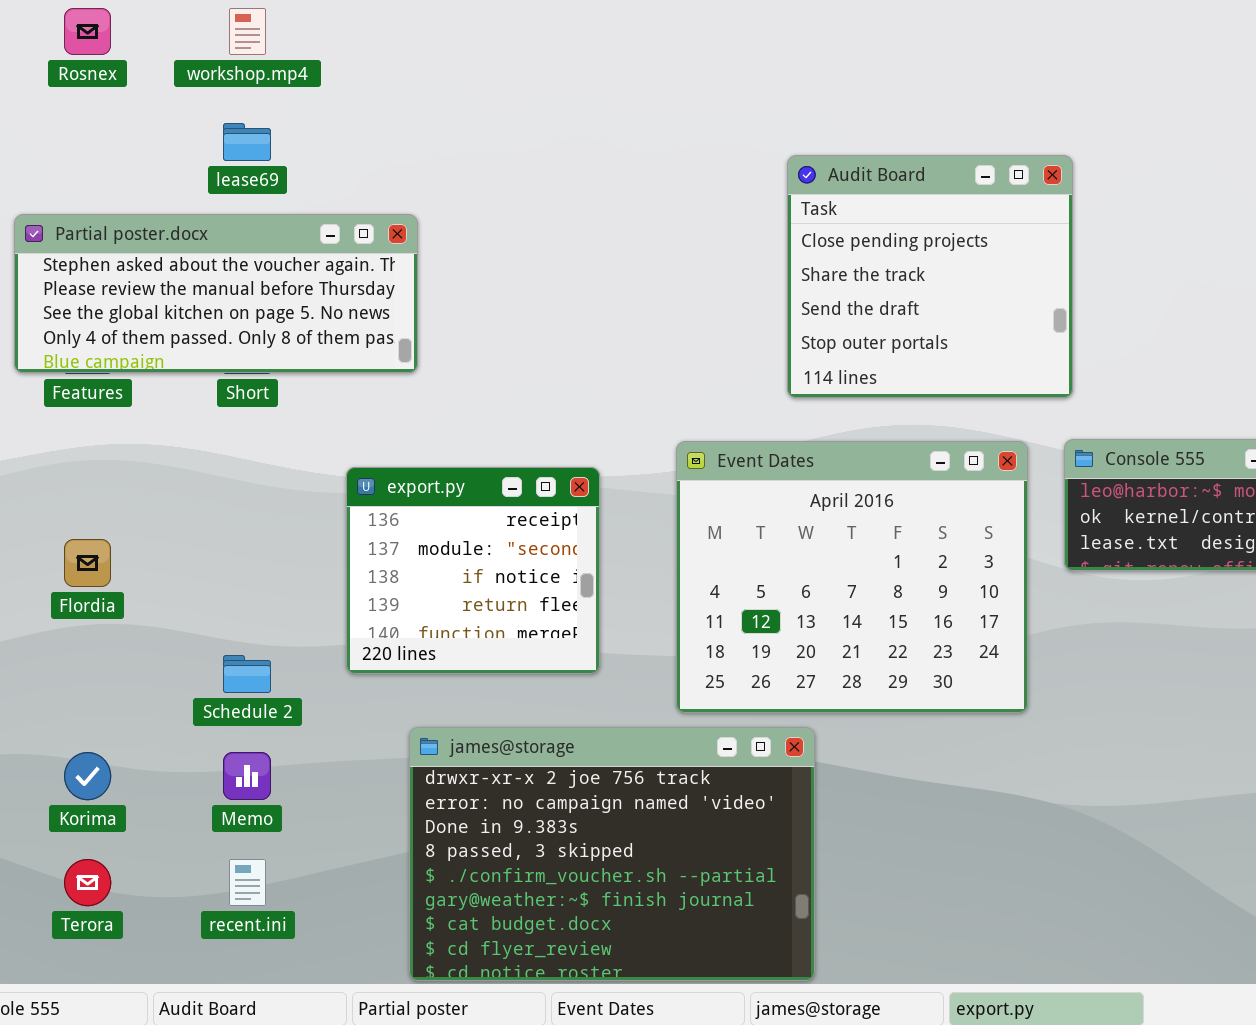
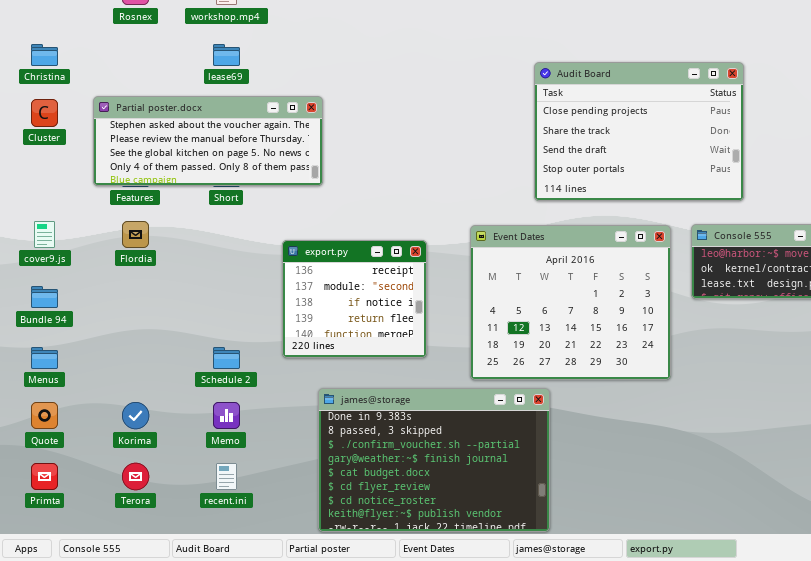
Audit Board: [787,155,1073,398] -> [534,62,744,201], resized
Flordia: [64,539,111,587] -> [122,221,149,248], moved
james@storage: [409,727,815,981] -> [318,388,550,532], scrolled down 2 rows

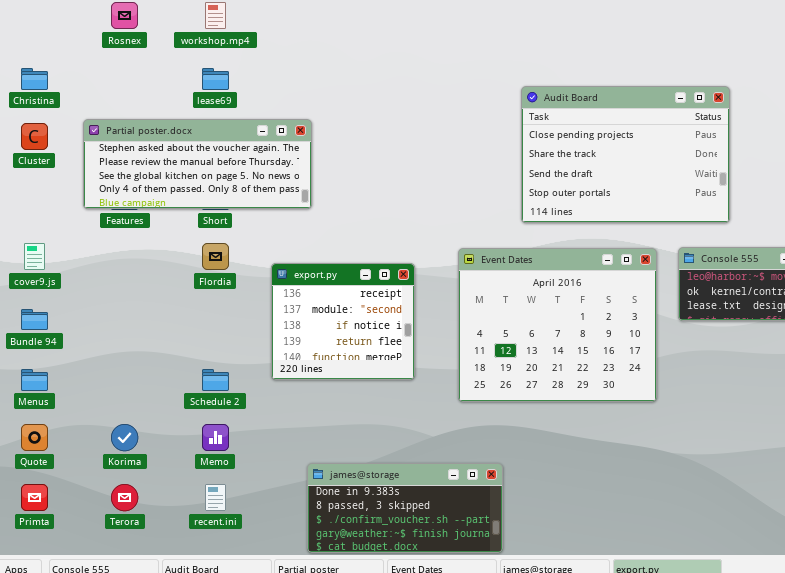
Flordia: [122,221,149,248] -> [202,243,229,270], moved
james@storage: [318,388,550,532] -> [307,463,503,553], resized

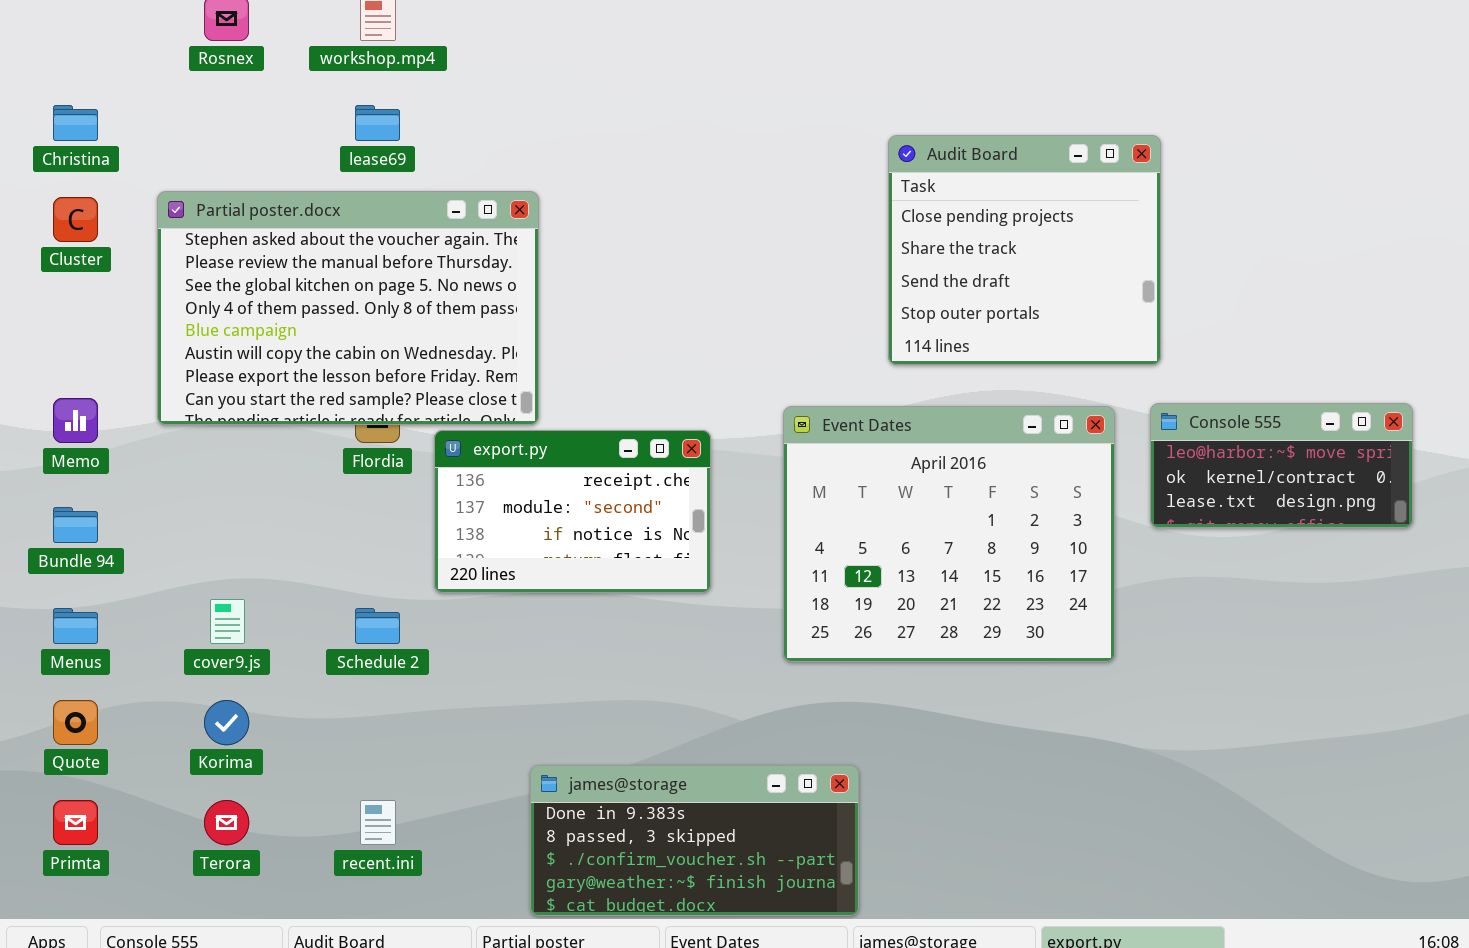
Audit Board: [521,86,730,223] -> [888,135,1161,365], resized
Partial poster.docx: [83,119,312,209] -> [157,191,539,425], resized
cover9.js: [24,243,45,270] -> [210,599,245,644], moved
export.py: [271,263,415,380] -> [434,430,711,593], resized
Memo: [202,424,229,451] -> [53,398,98,443], moved

